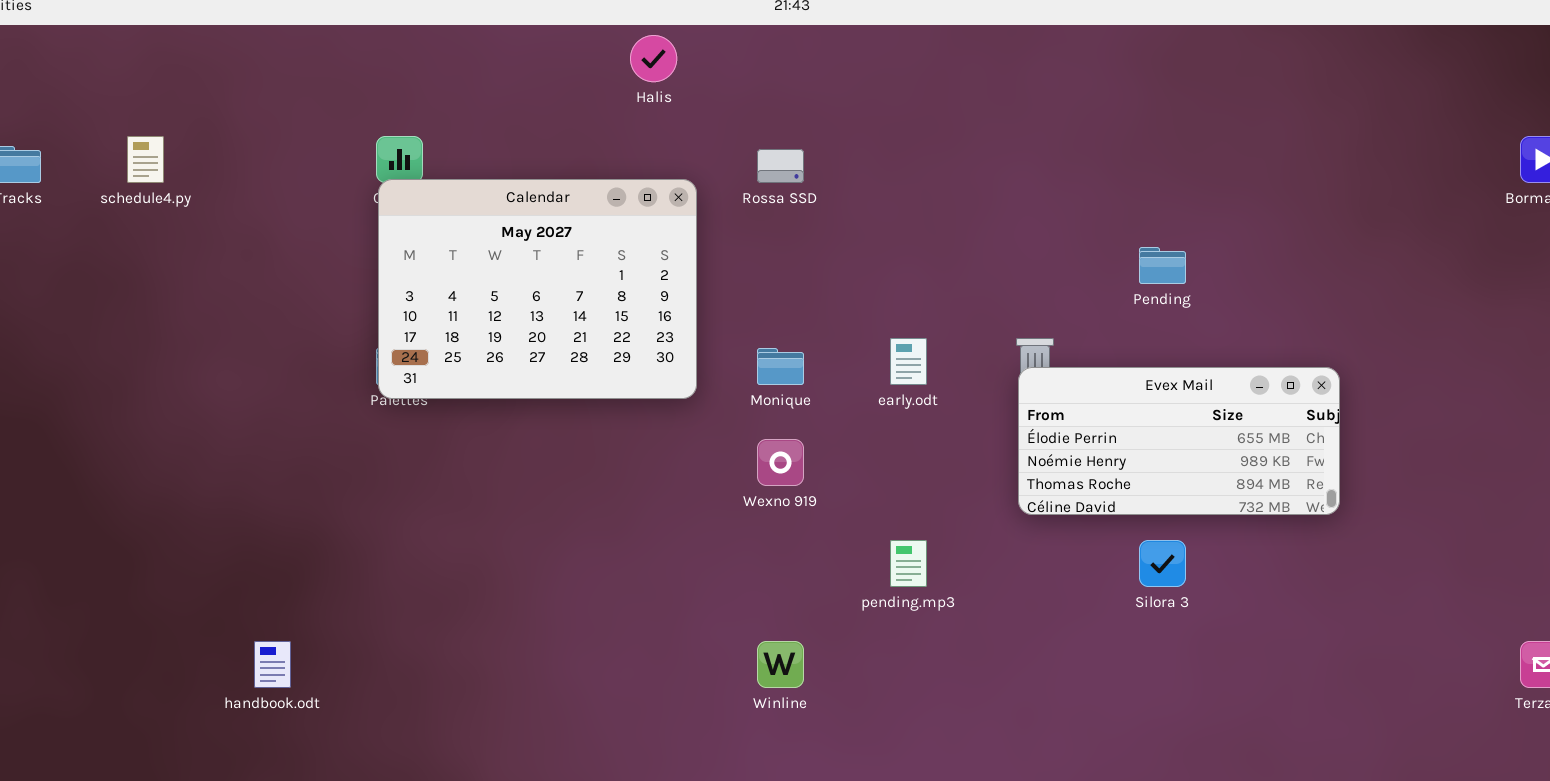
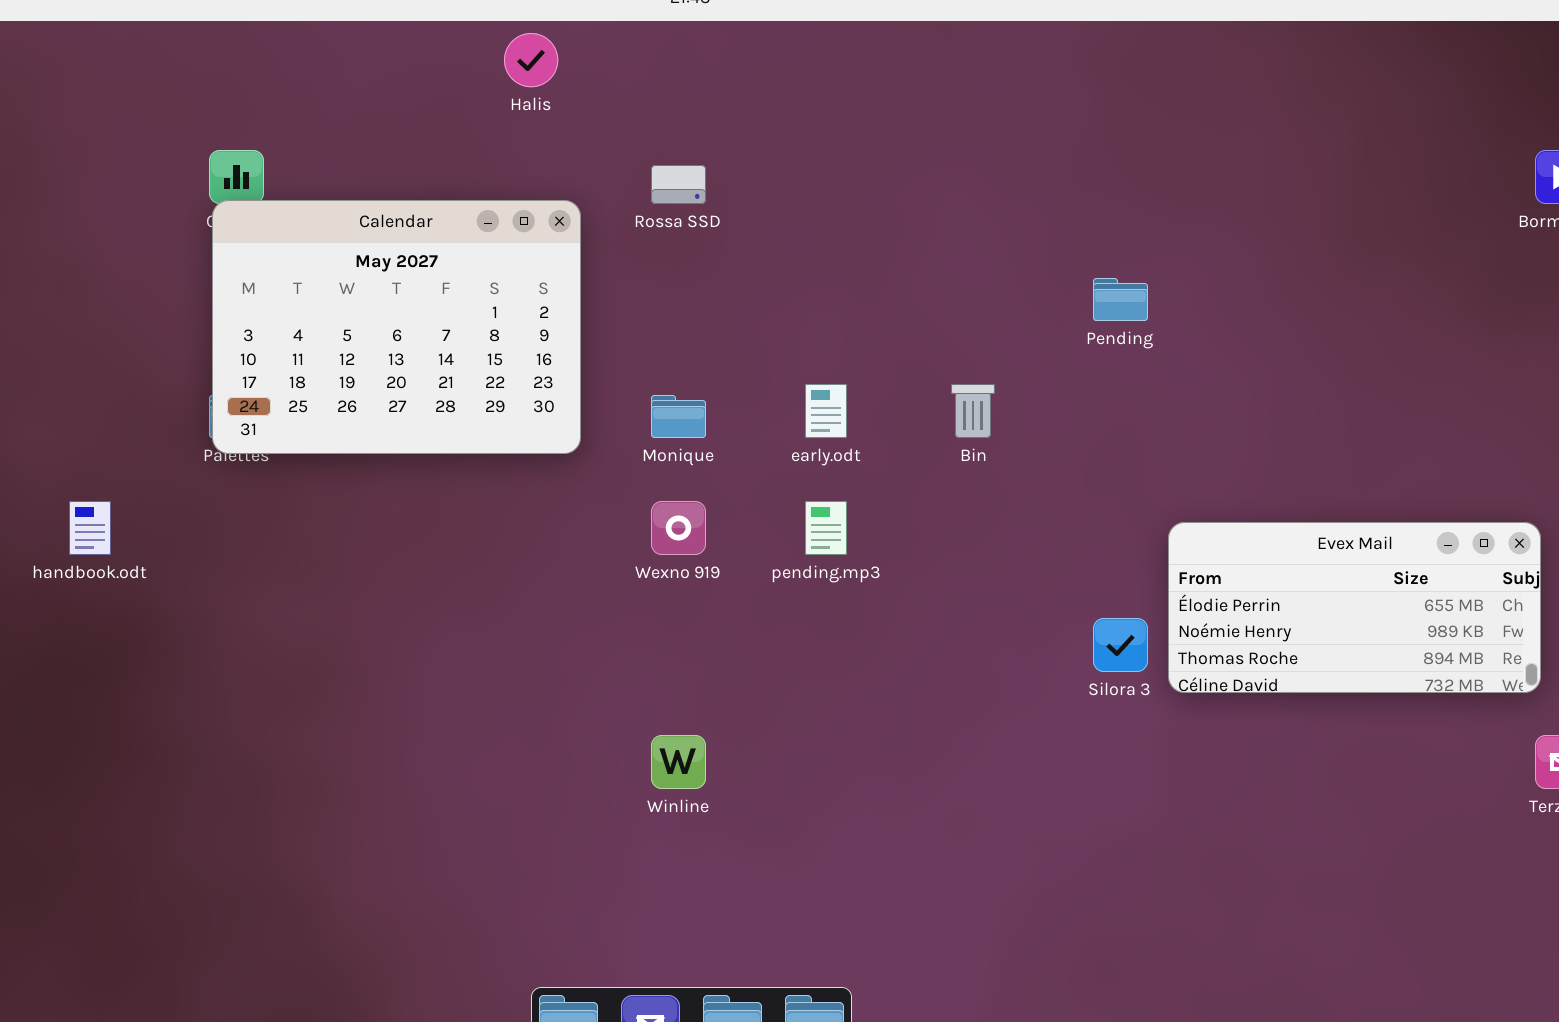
Evex Mail: [1018,367,1340,515] -> [1168,522,1541,693], moved
pending.mp3: [890,540,927,587] -> [805,501,847,555], moved
handbook.odt: [254,641,291,688] -> [69,501,111,555], moved

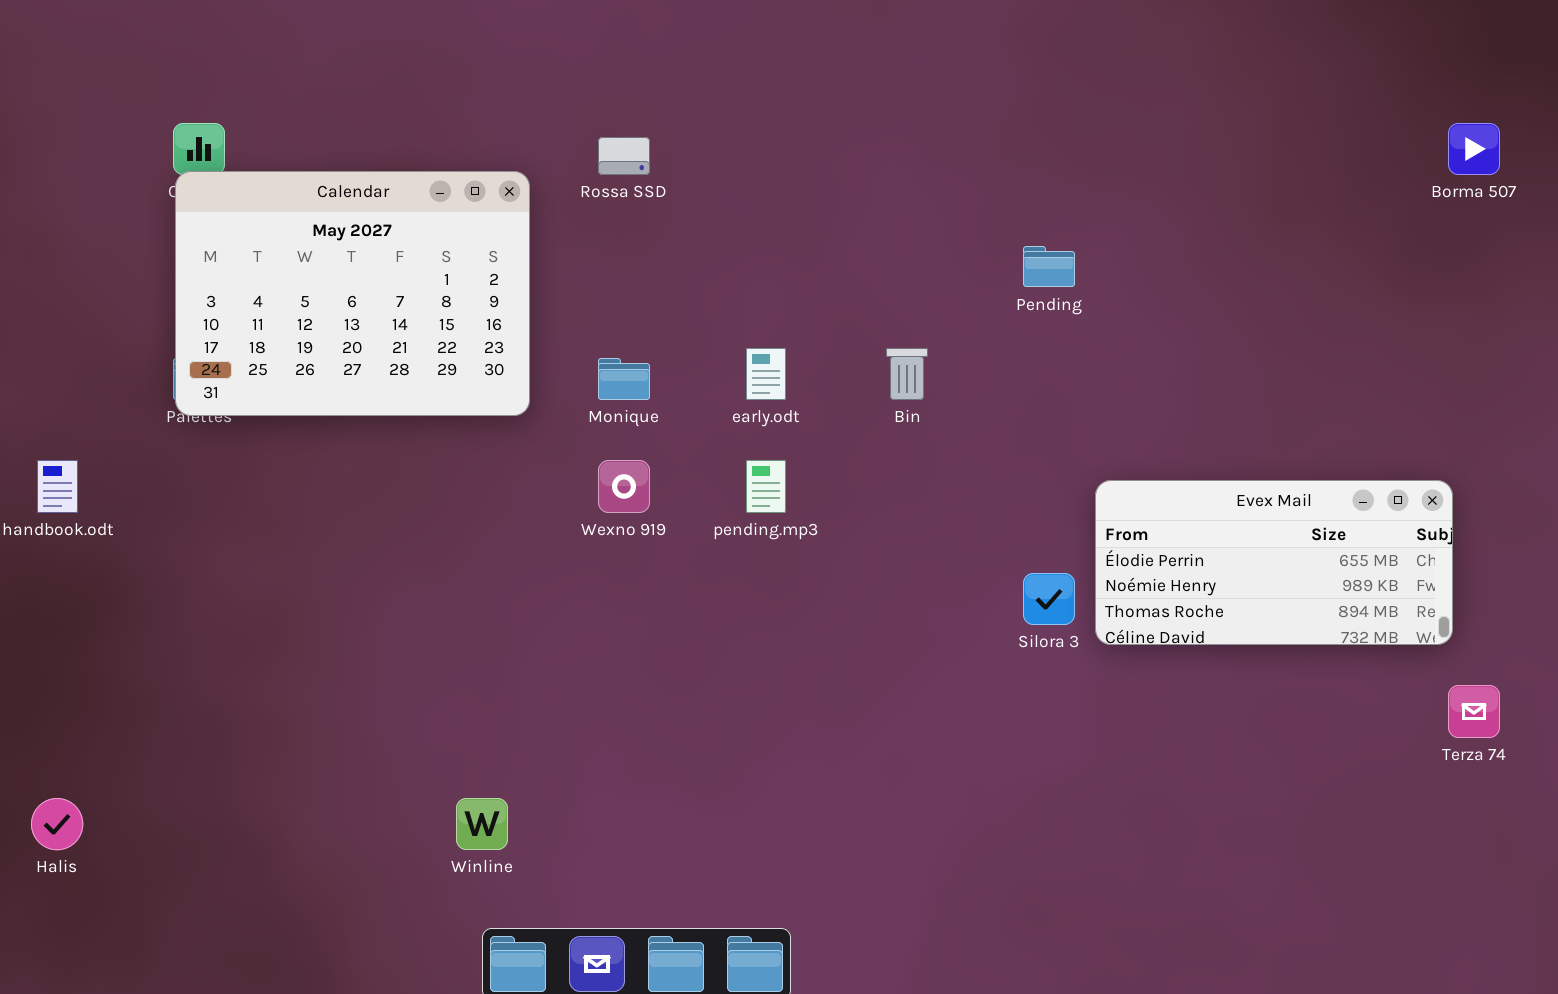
Halis: [504,33,558,87] -> [31,798,83,850], moved
Winline: [651,735,706,789] -> [456,798,508,850], moved

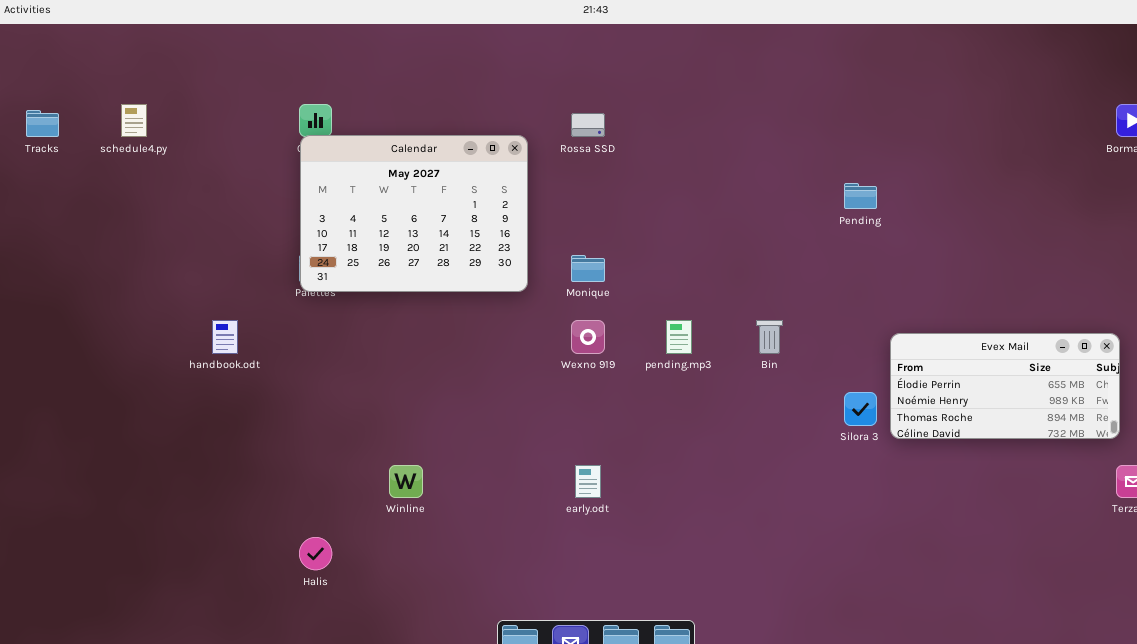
early.odt: [746,348,786,400] -> [575,465,601,498], moved
Bin: [886,348,928,400] -> [756,320,783,354], moved
Halis: [31,798,83,850] -> [299,537,332,570], moved
Winline: [456,798,508,850] -> [389,465,423,498], moved

